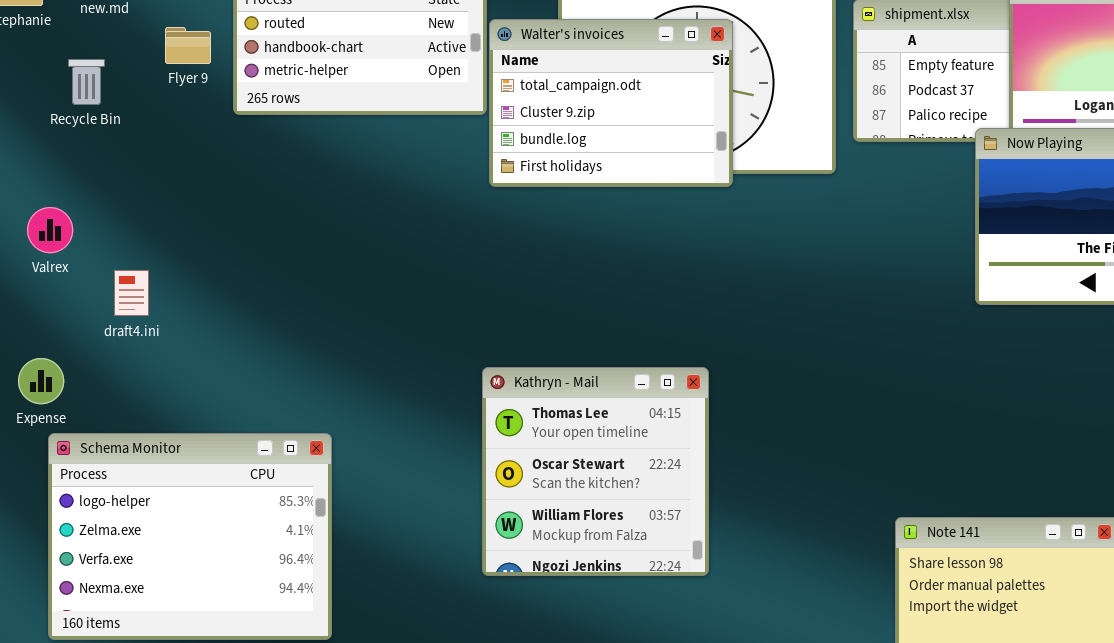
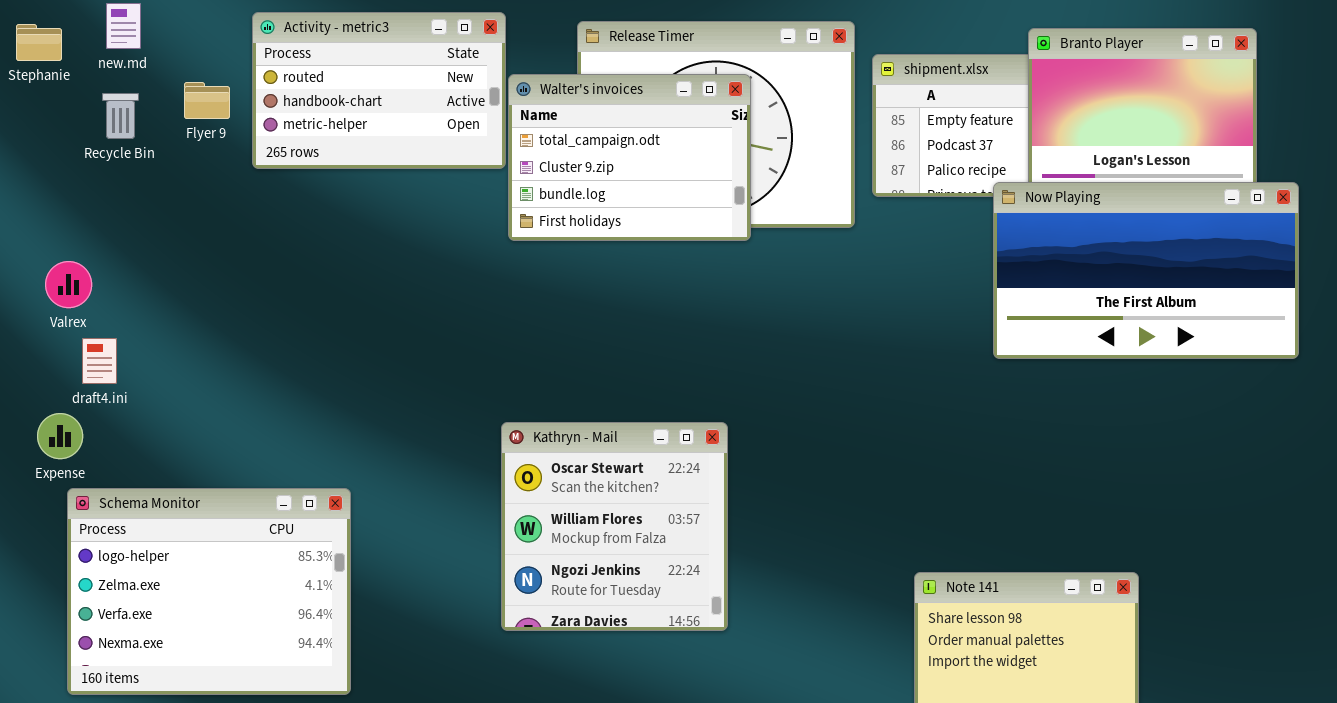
Recycle Bin: [68,59,105,105] -> [102,93,139,139], moved
draft4.ini: [114,270,149,316] -> [82,338,117,384], moved
Kathryn - Mail: [482,367,709,576] -> [501,422,728,631], scrolled down 1 row

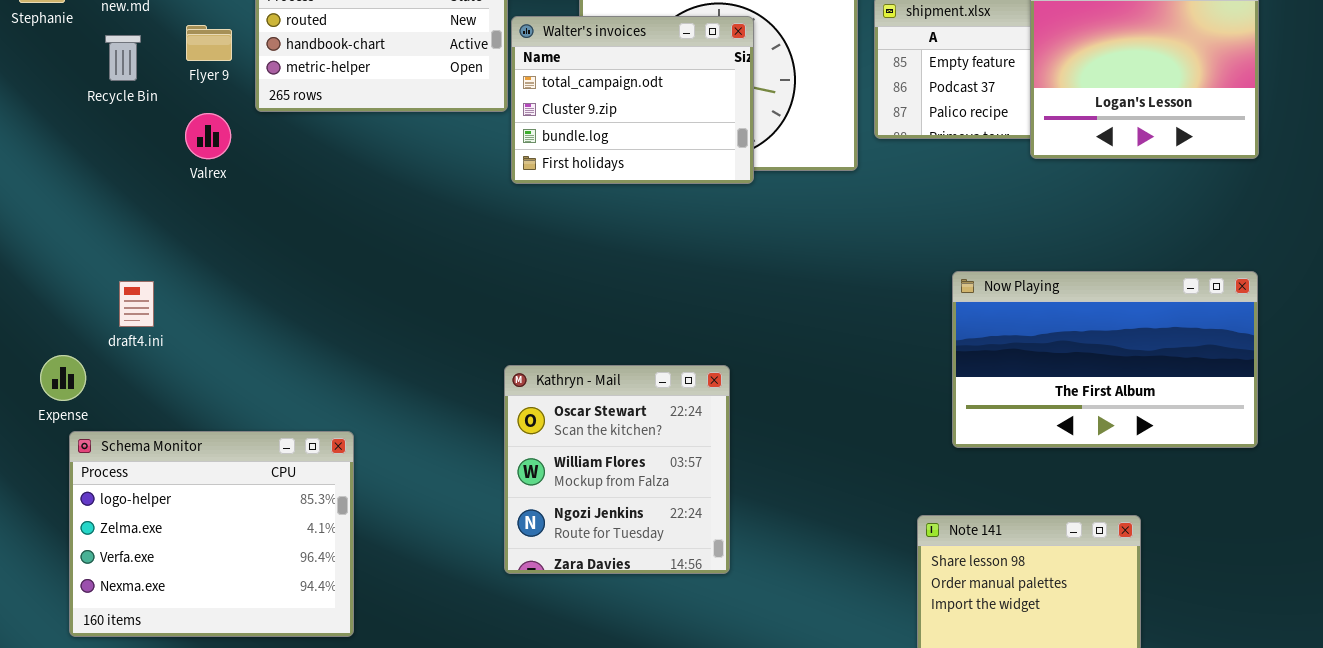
Now Playing: [993,182,1299,359] -> [952,271,1258,448], moved
Valrex: [45,261,92,308] -> [185,113,231,159], moved
draft4.ini: [82,338,117,384] -> [119,281,154,327], moved

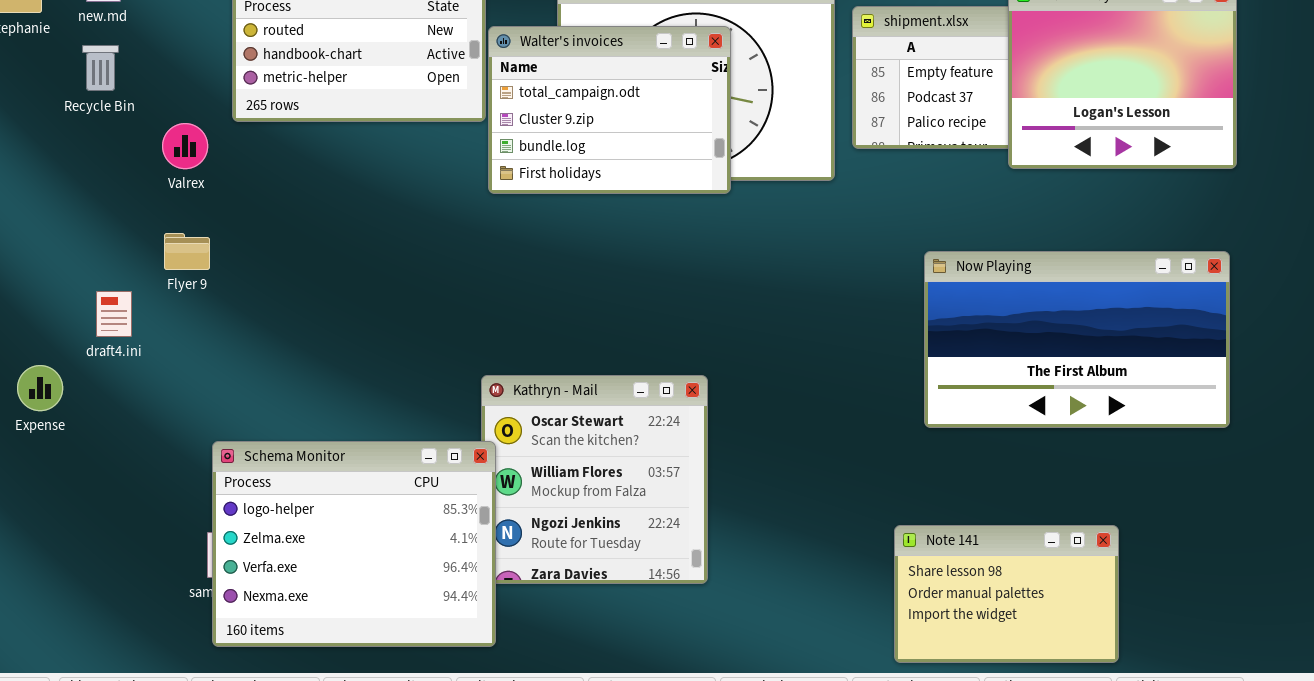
Flyer 9: [186,25,232,61] -> [164,233,210,270], moved
Now Playing: [952,271,1258,448] -> [924,251,1230,428], moved
Schema Monitor: [69,431,354,637] -> [212,441,496,647], moved

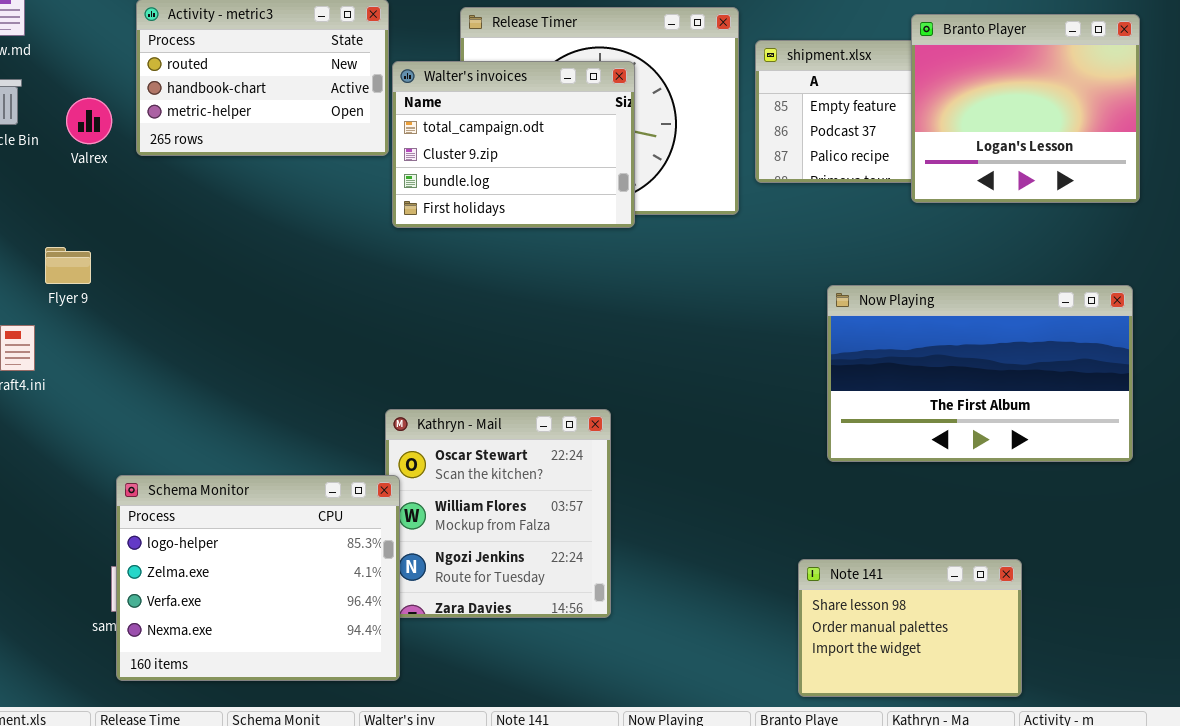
Valrex: [162,123,208,169] -> [66,98,112,144], moved
Flyer 9: [164,233,210,270] -> [45,247,91,284], moved

